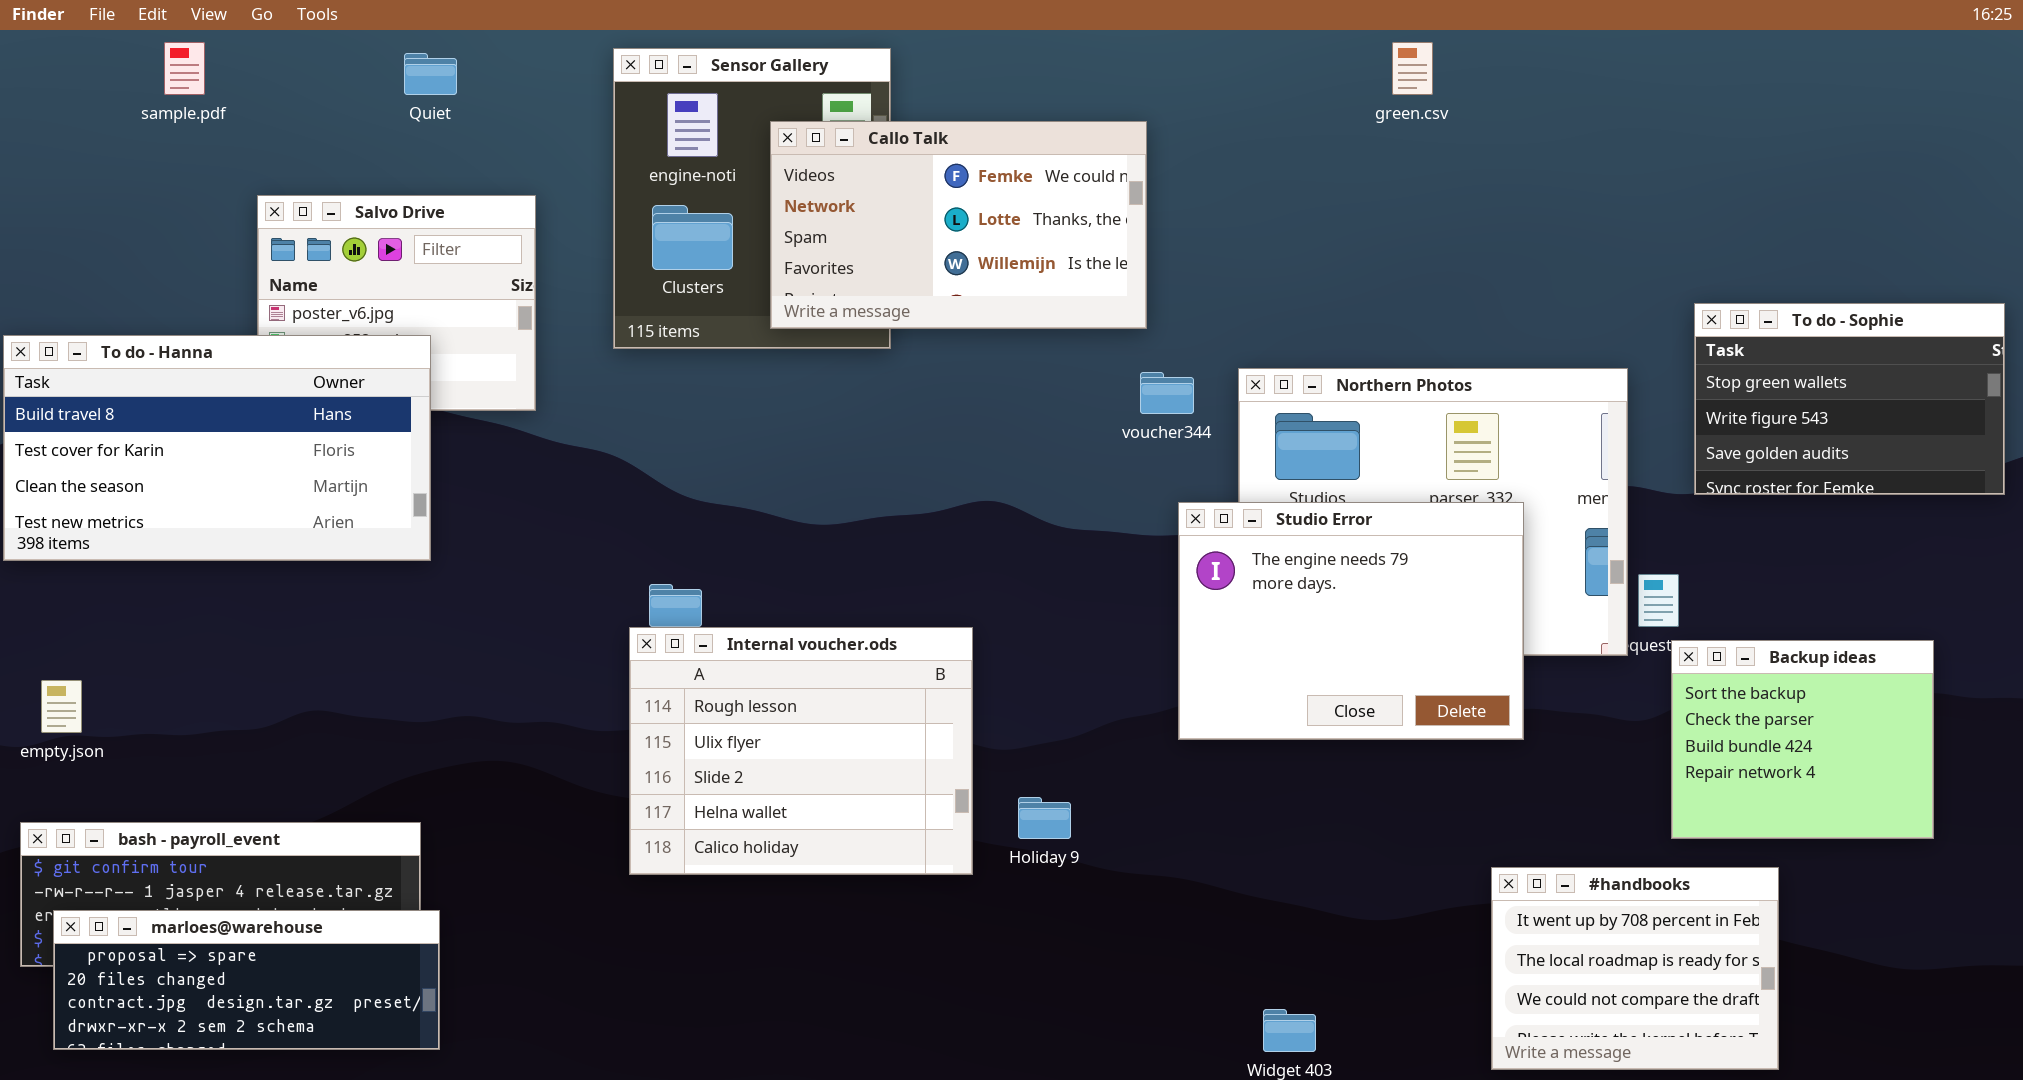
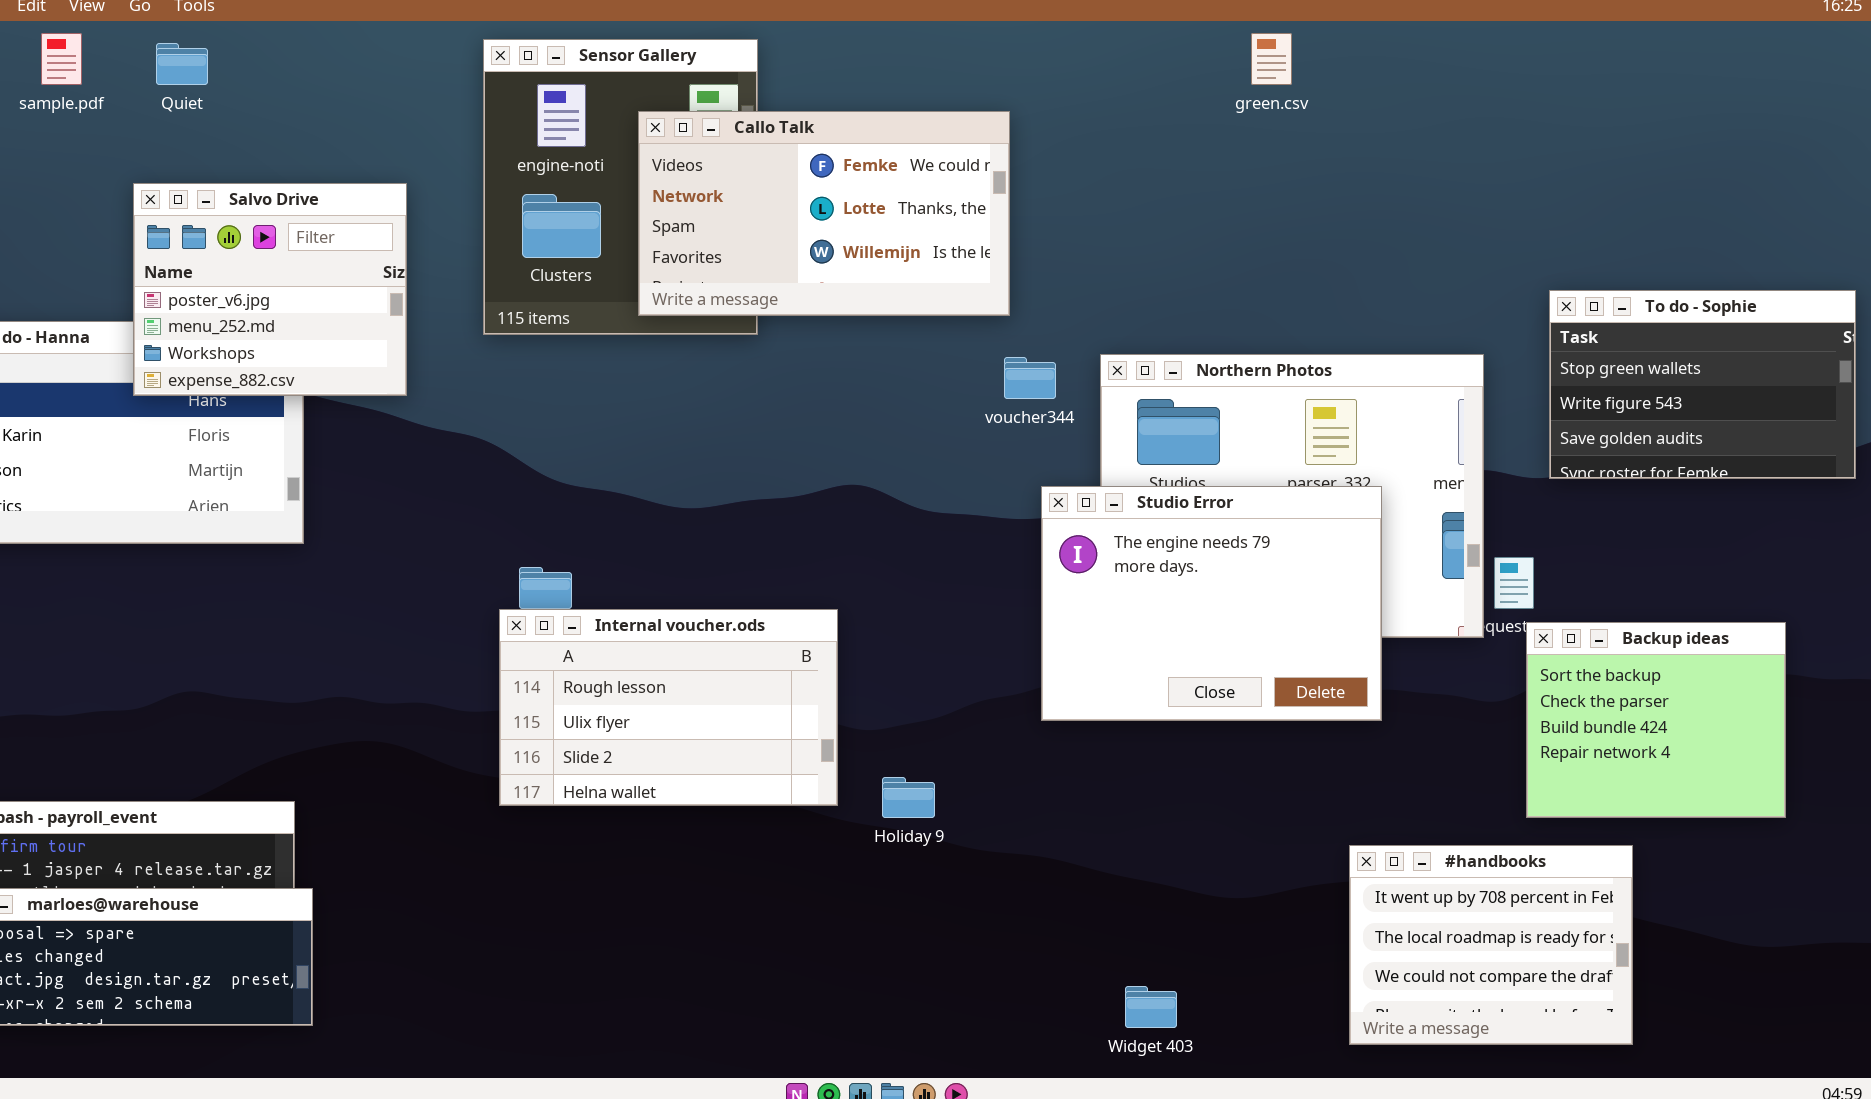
Quiet: [404,53,457,95] -> [156,43,208,85], moved
Salvo Drive: [257,195,536,411] -> [133,183,407,396], raised
Internal voucher.ods: [629,627,973,875] -> [499,609,838,806], resized

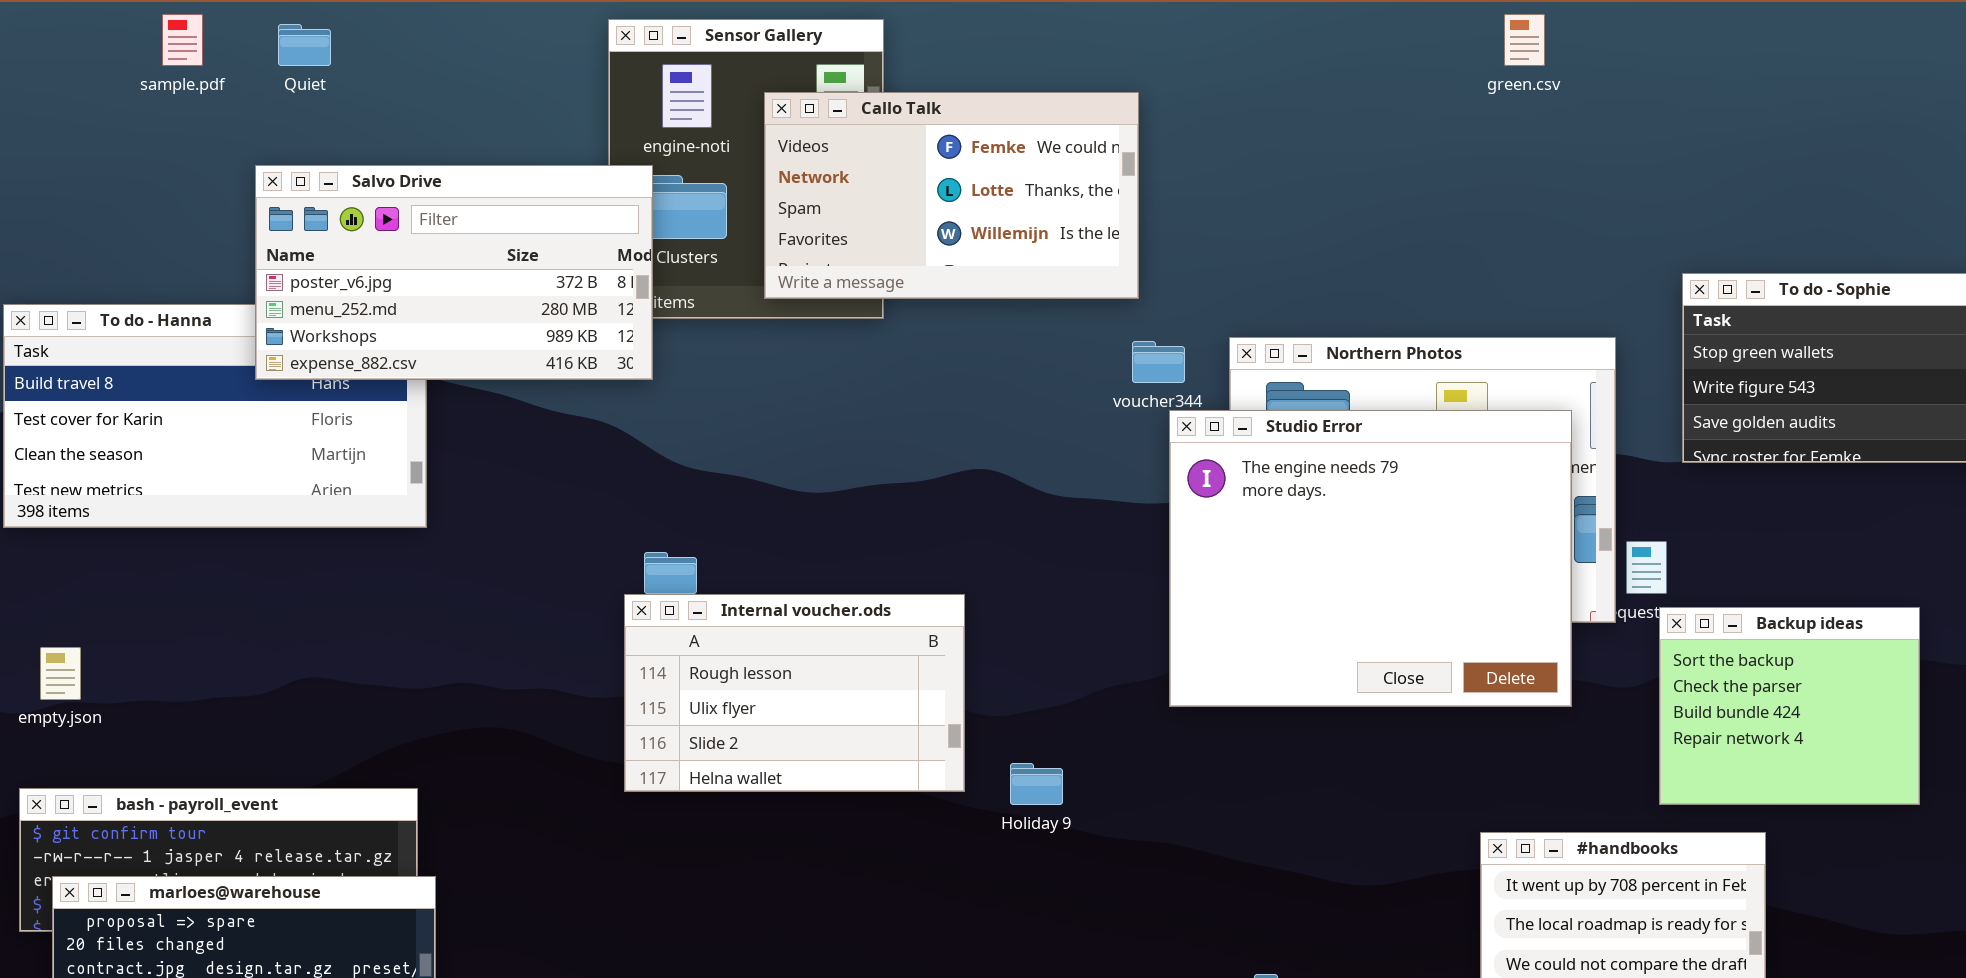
green.csv: [1251,33,1292,85] -> [1504,14,1545,66], moved
Salvo Drive: [133,183,407,396] -> [255,165,653,380], resized
Studio Error: [1041,486,1382,721] -> [1169,410,1572,707], resized

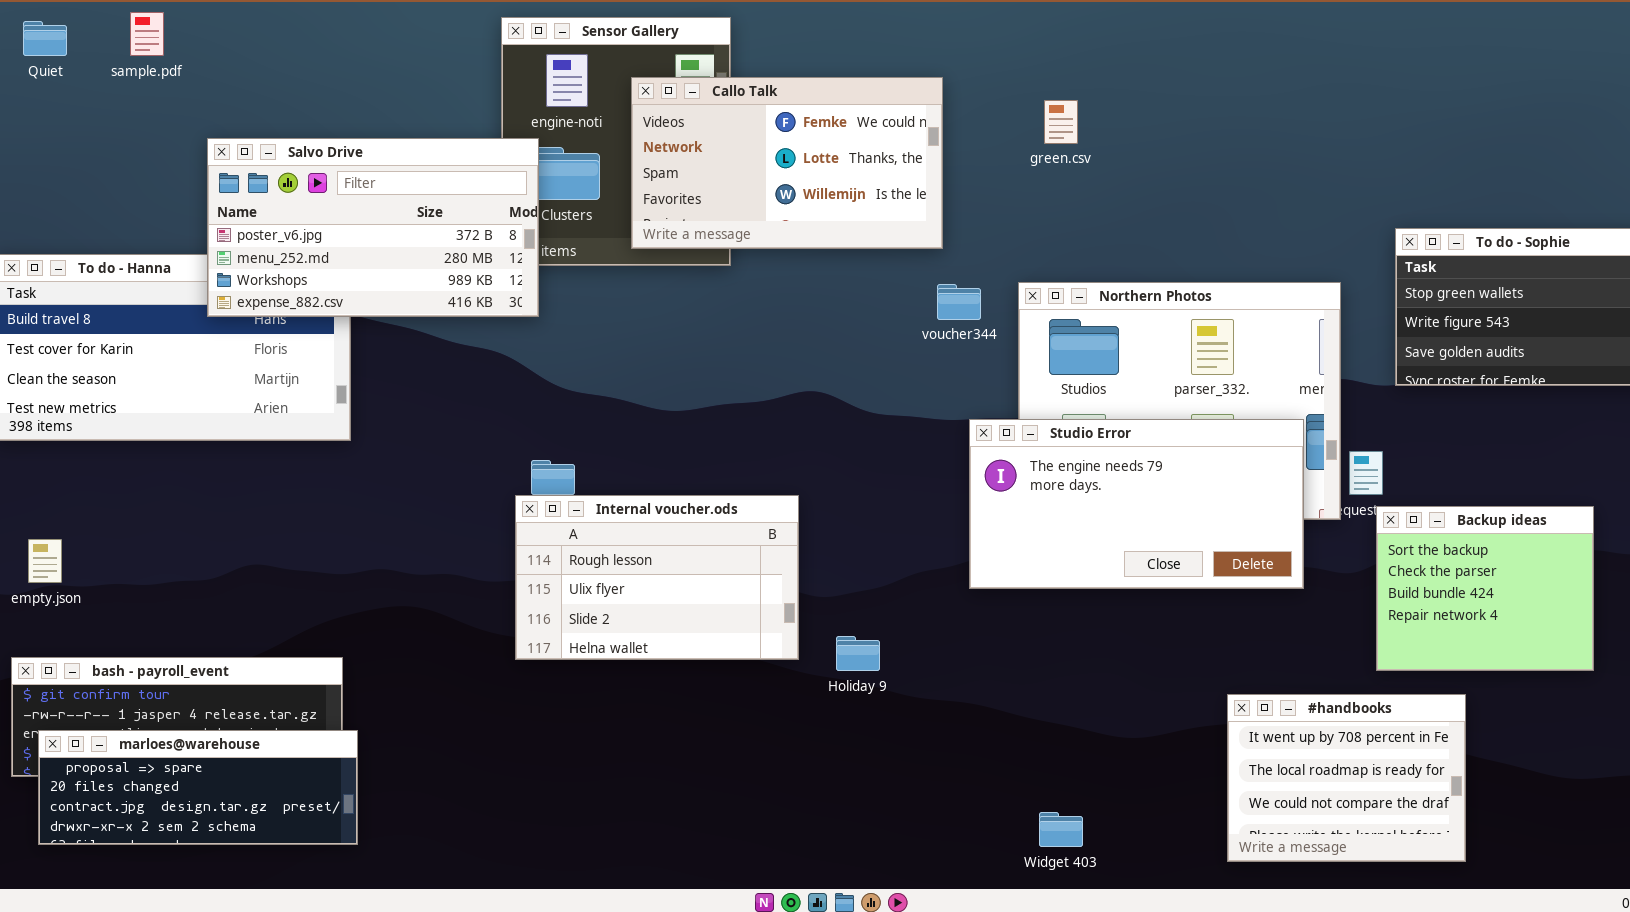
green.csv: [1504,14,1545,66] -> [1044,100,1078,144], moved
Quiet: [278,24,331,66] -> [23,21,67,56], moved
Studio Error: [1169,410,1572,707] -> [969,419,1304,589], resized

